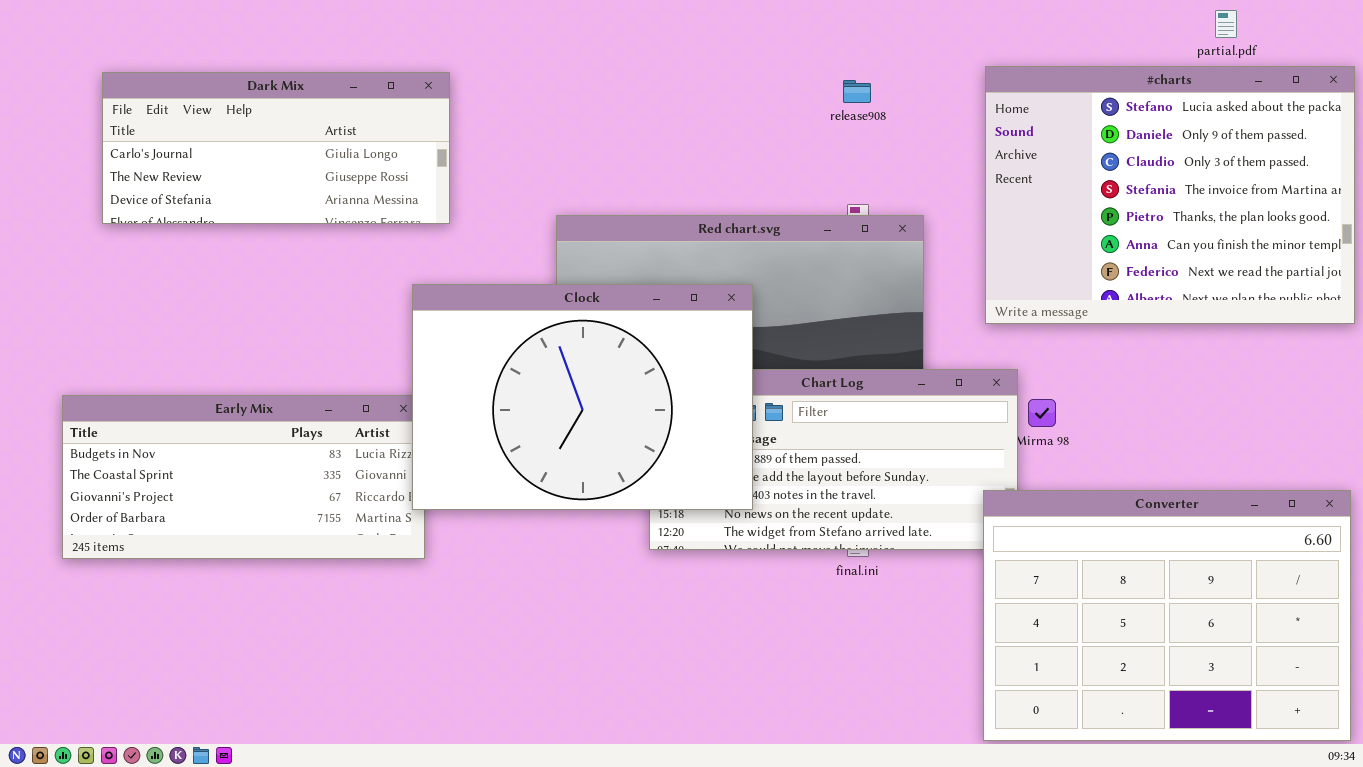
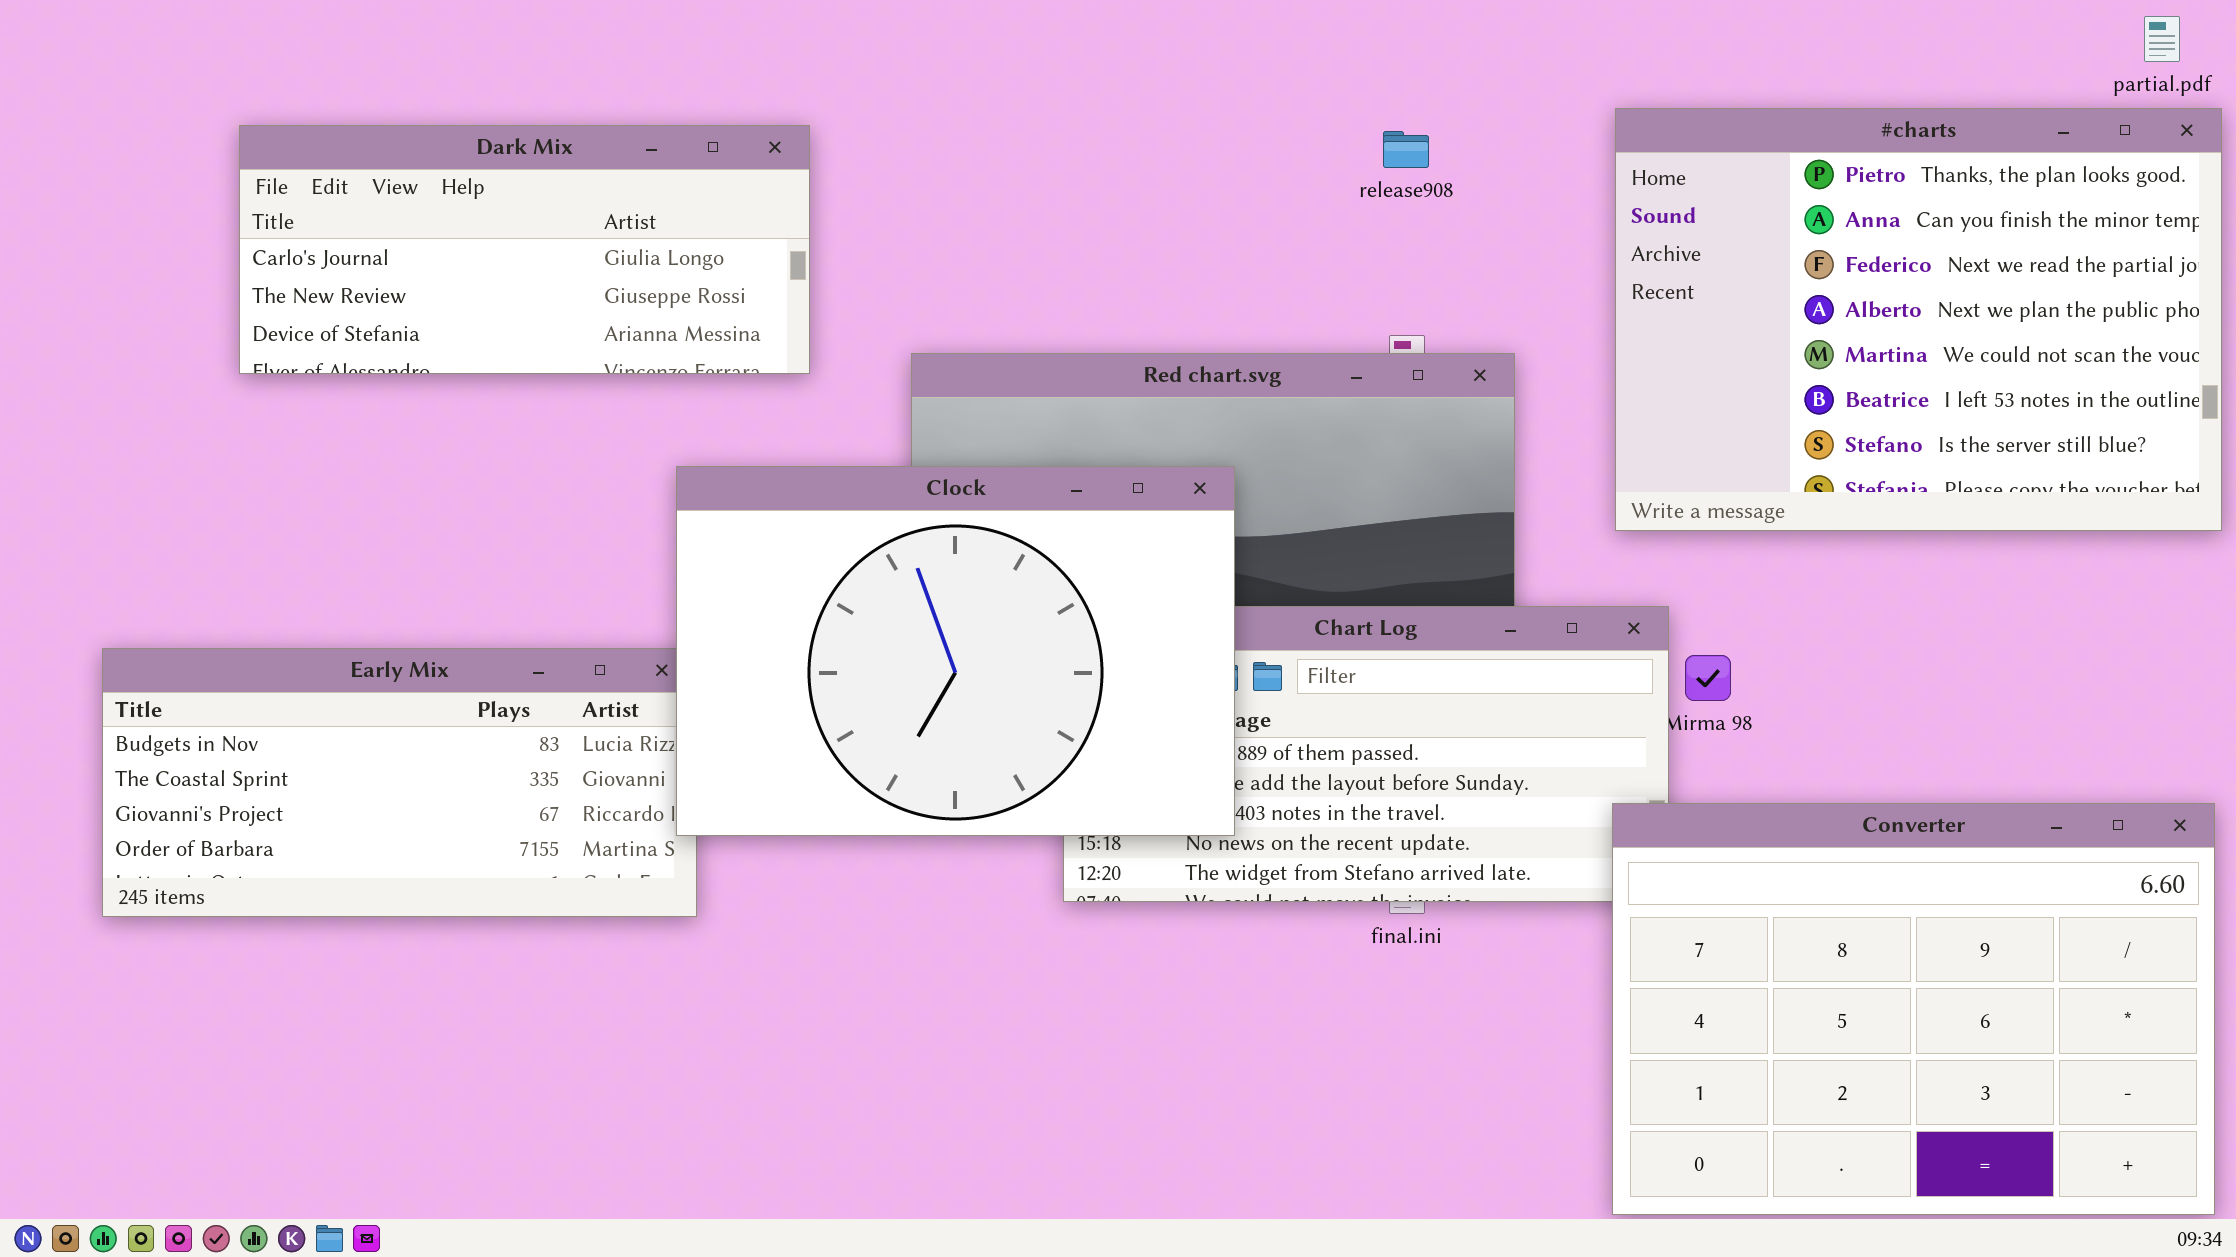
partial.pdf: [1215,10,1237,38] -> [2144,16,2180,62], moved
#charts: [985,66,1355,324] -> [1615,108,2222,531], scrolled down 4 rows
Dark Mix: [102,72,450,224] -> [239,125,810,374], moved

